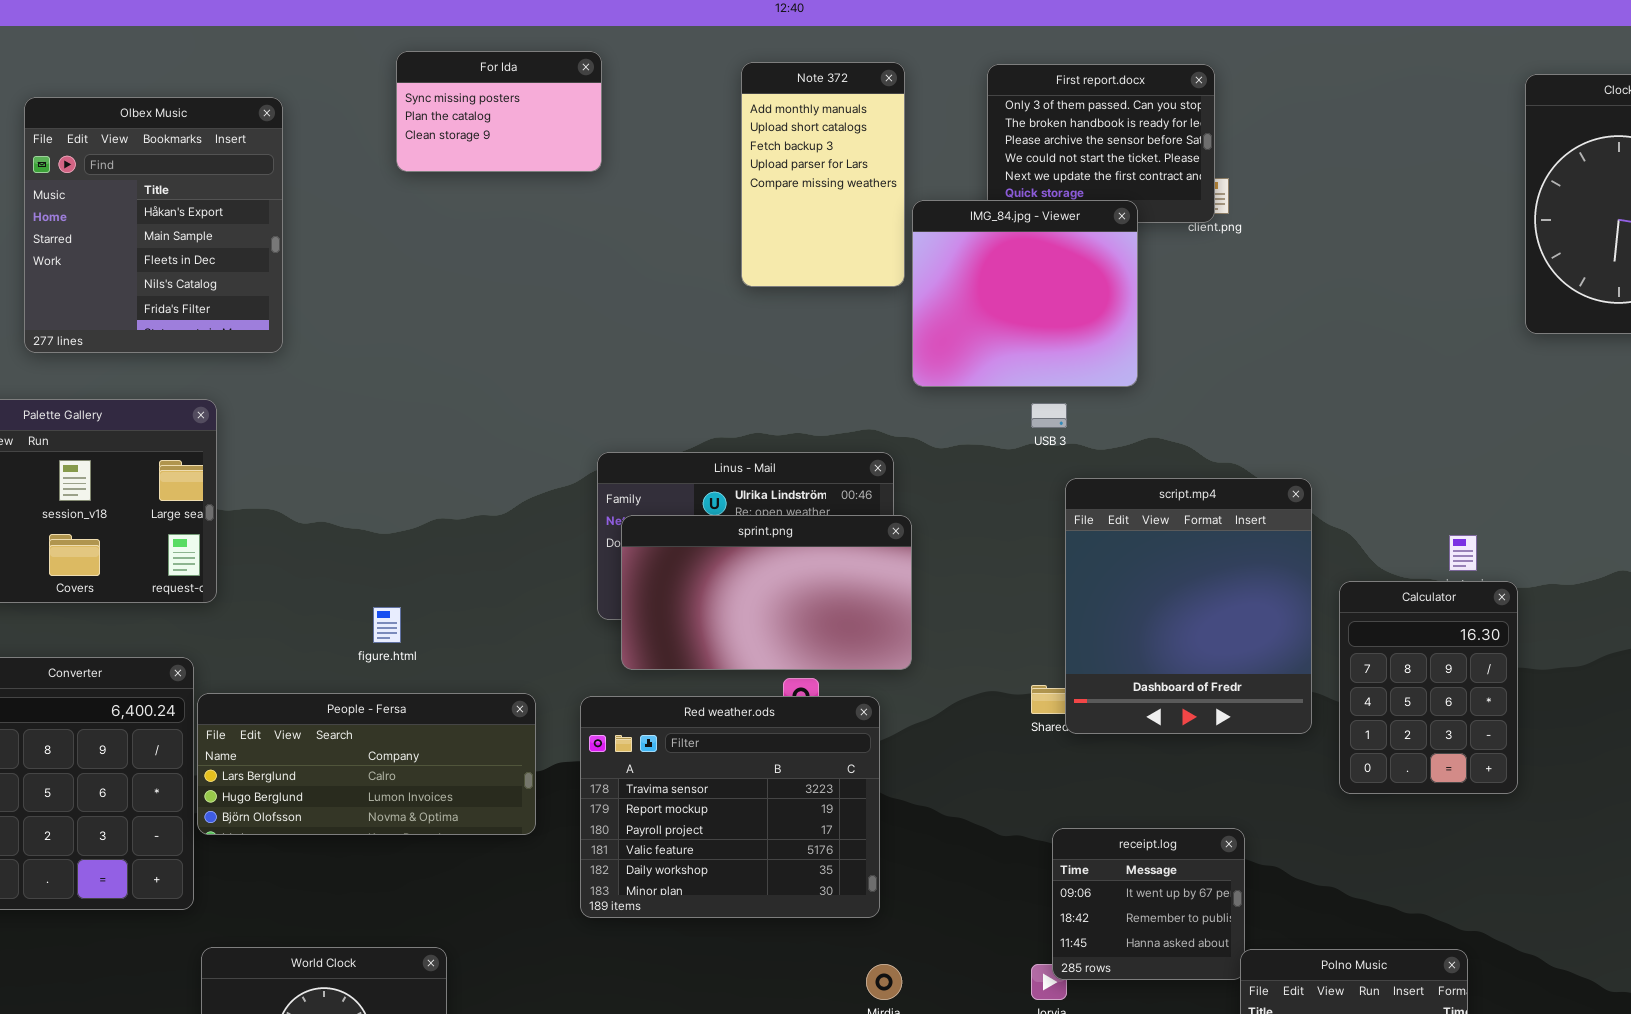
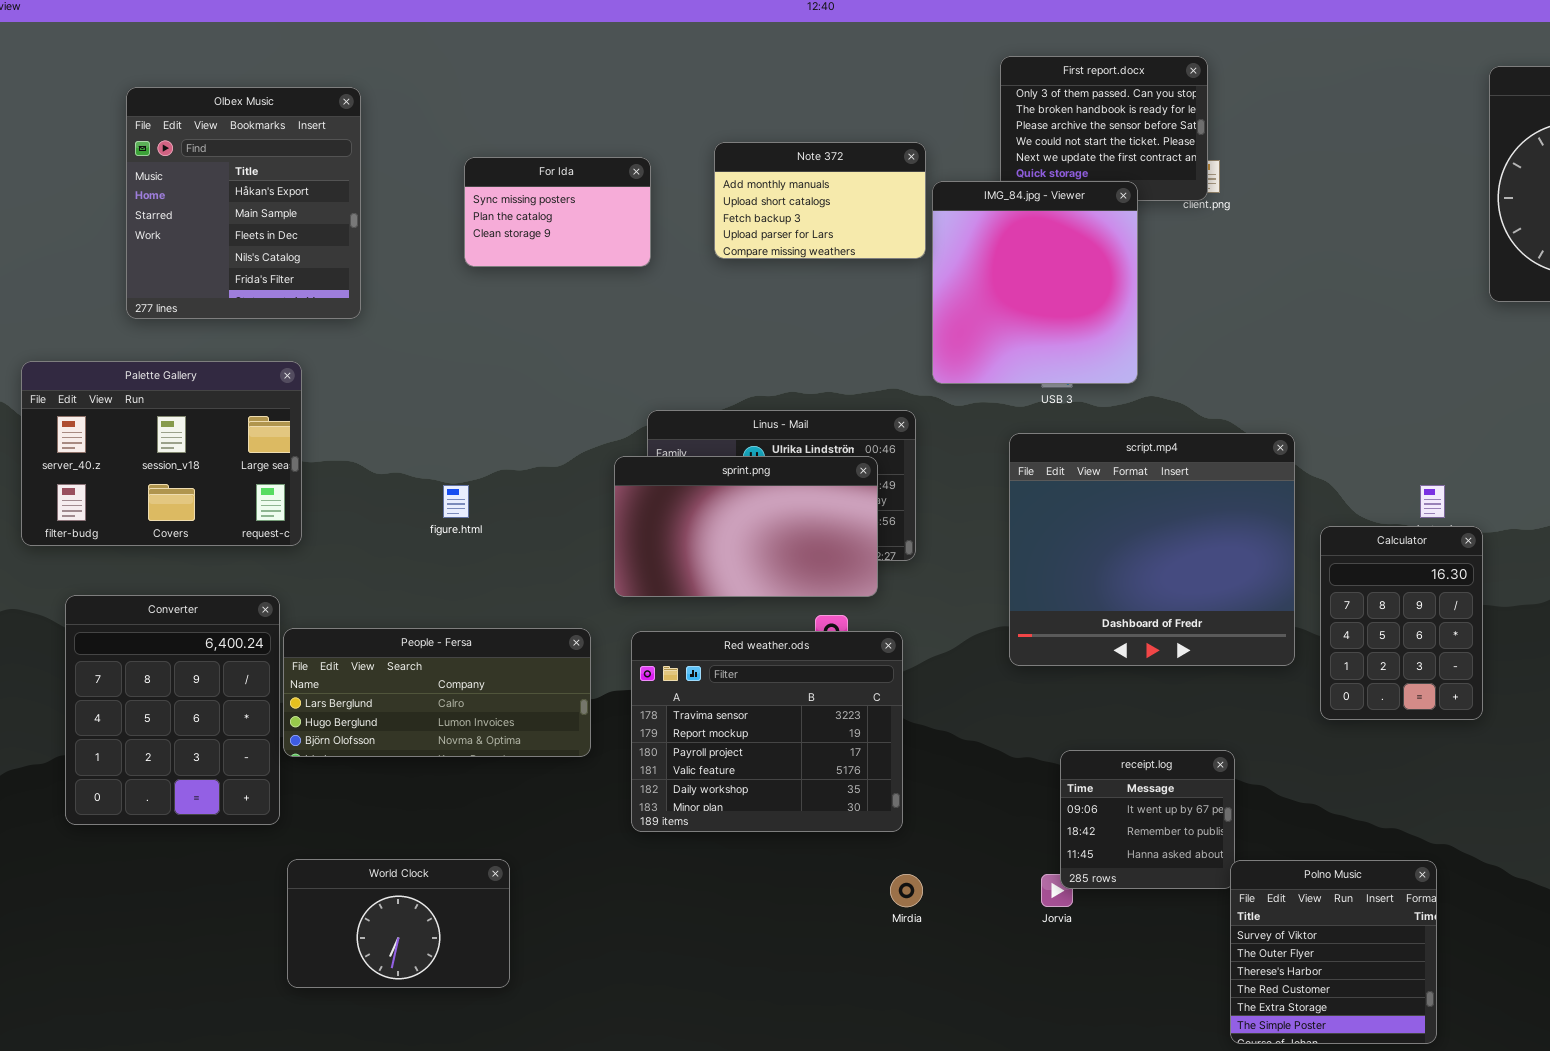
For Ida: [396,51,602,172] -> [464,157,651,267], moved
Note 372: [741,62,905,287] -> [714,142,926,259], resized
IMG_84.jpg - Viewer: [912,200,1138,387] -> [932,181,1138,384], resized
script.mp4: [1065,478,1312,734] -> [1009,433,1295,666], resized
sprint.png: [621,515,912,670] -> [614,456,878,597], moved
figure.html: [373,607,401,643] -> [443,485,469,518], moved

